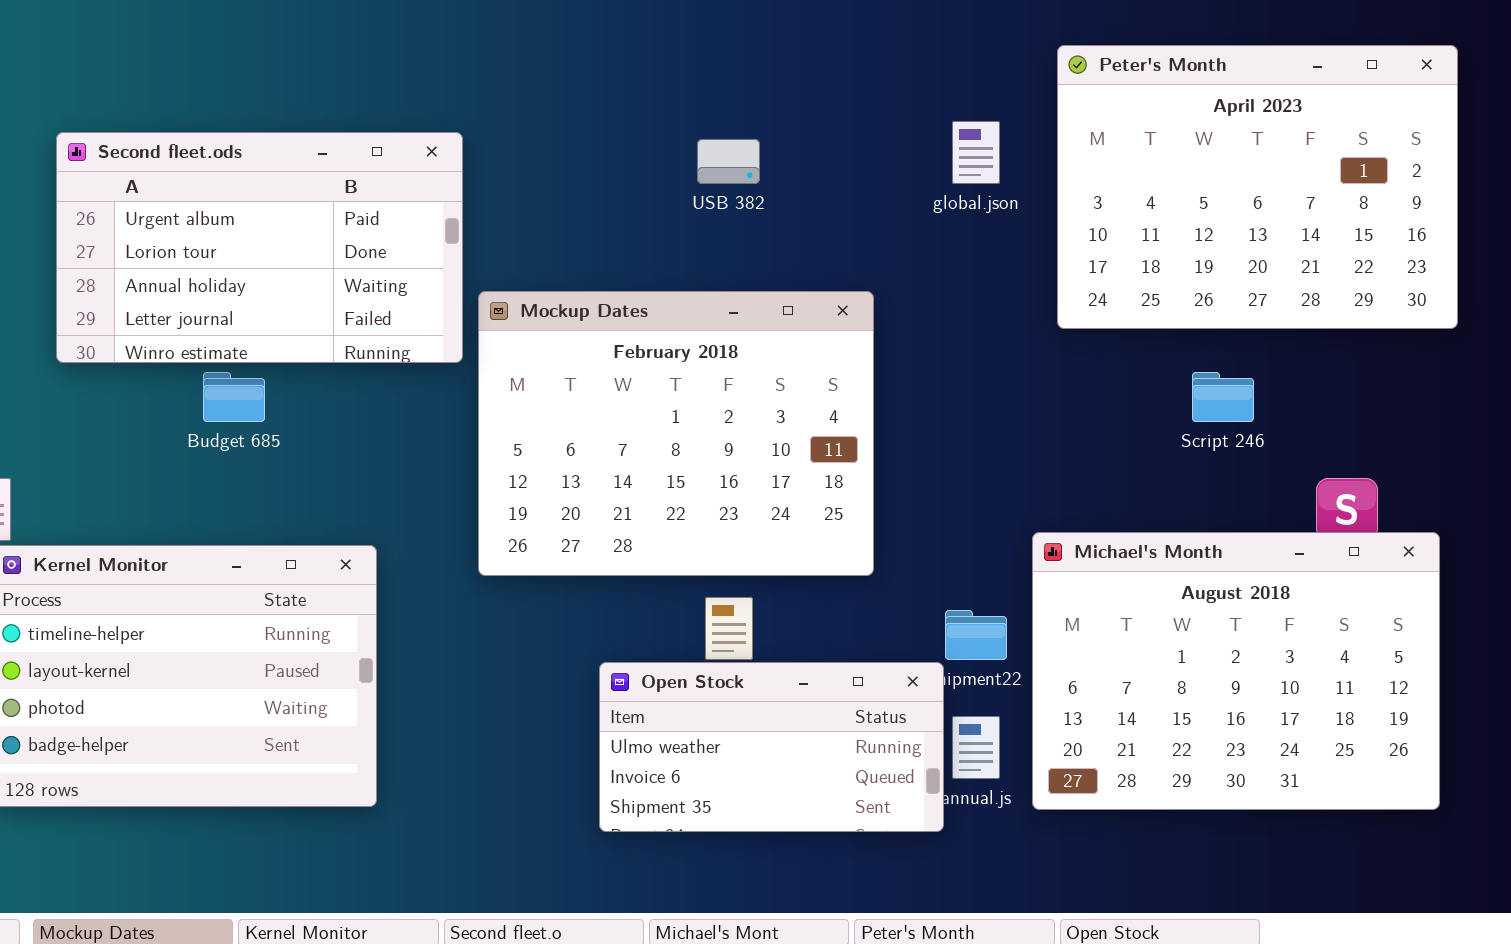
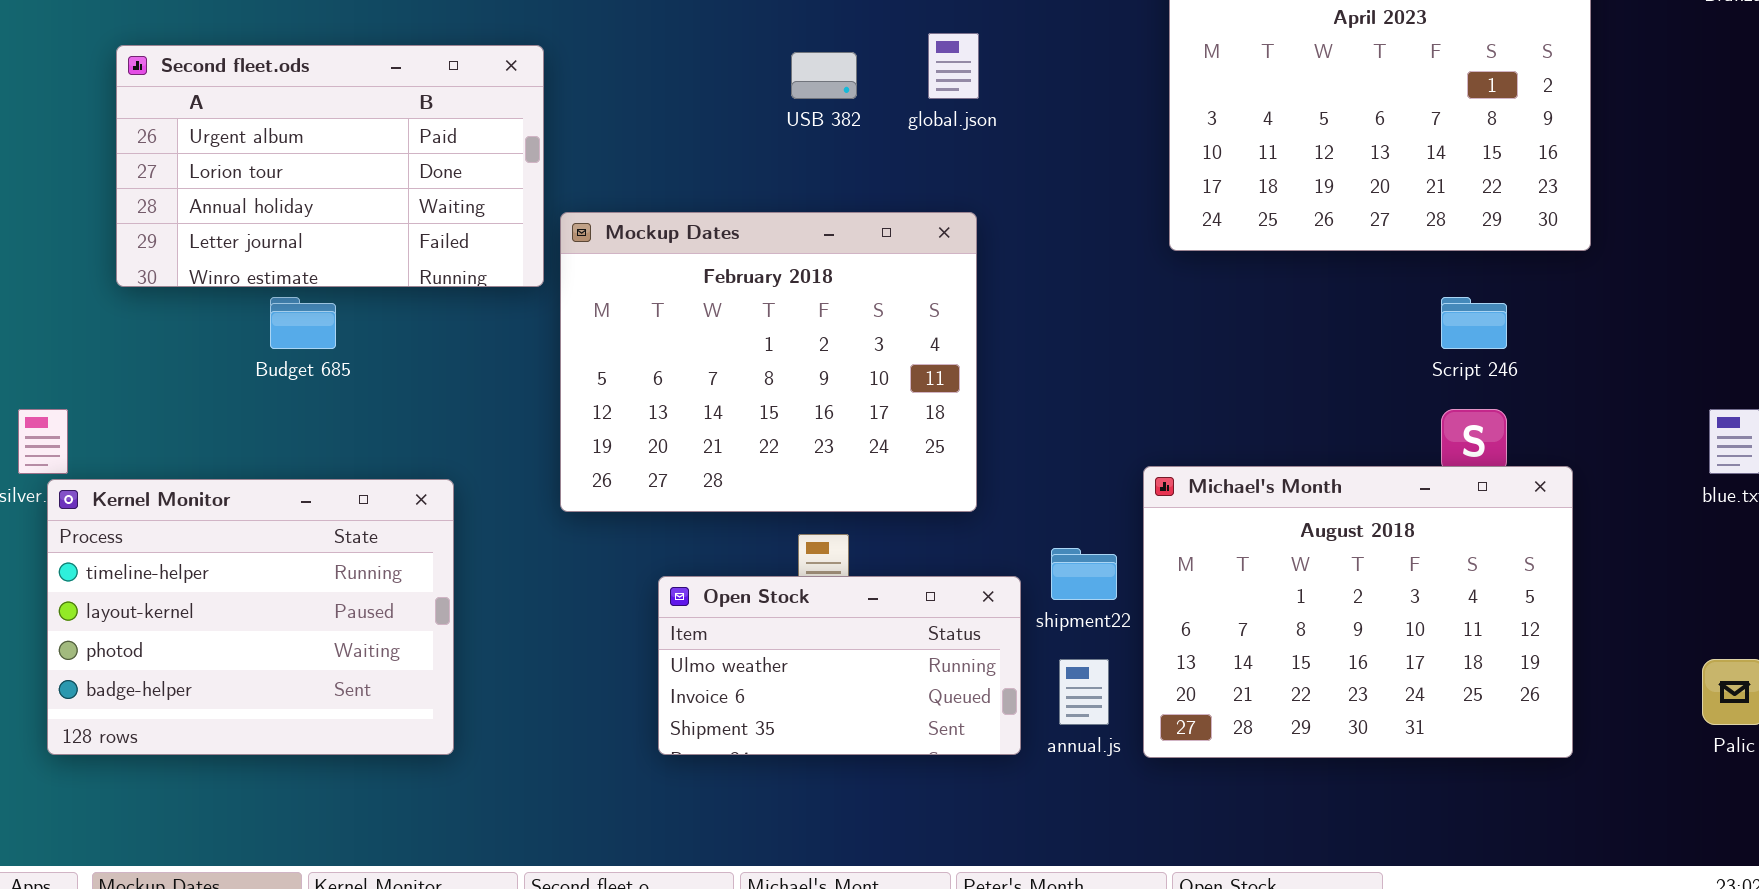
global.json: [952,121,1000,184] -> [928,33,979,99], moved
Script 246: [1192,372,1254,422] -> [1441,297,1507,349], moved
Open Stock: [599,662,944,832] -> [658,576,1021,755], moved

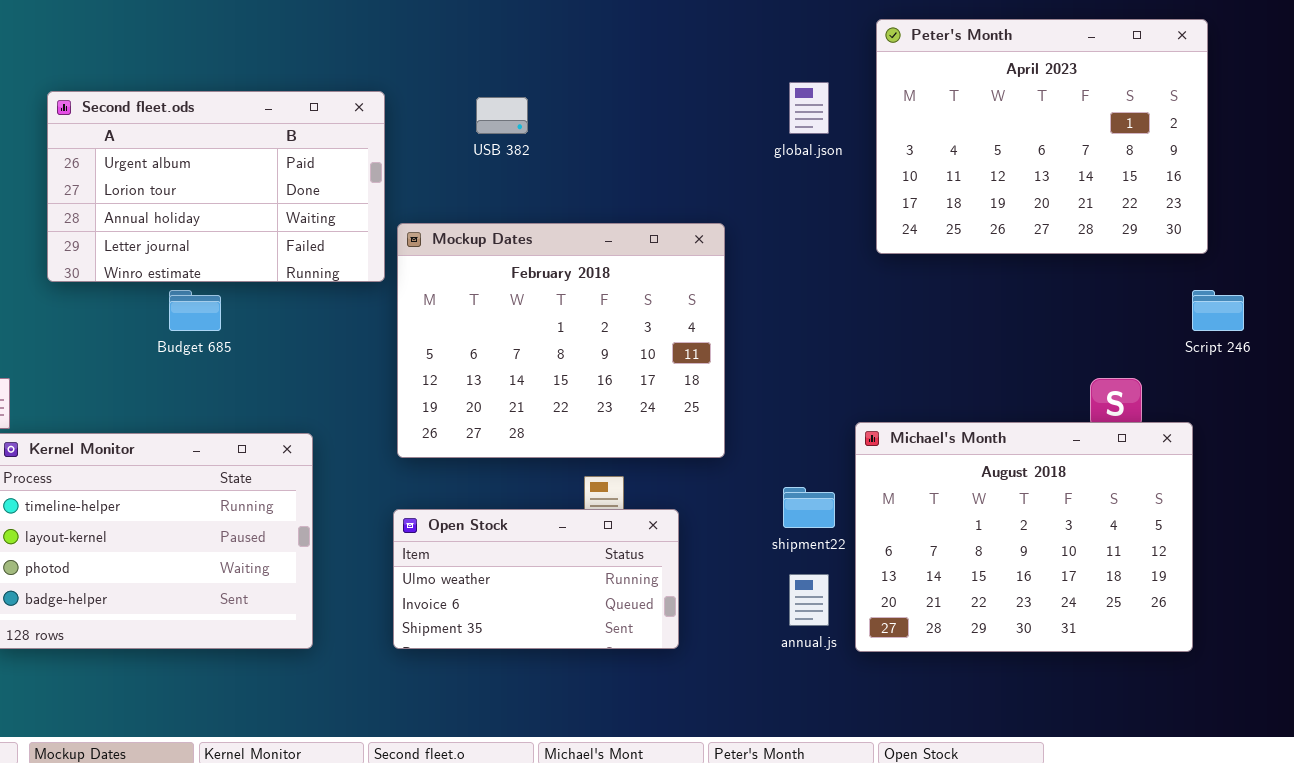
global.json: [928,33,979,99] -> [789,82,829,134], moved
USB 382: [791,52,857,99] -> [476,97,528,134], moved
Script 246: [1441,297,1507,349] -> [1192,290,1244,331], moved
Open Stock: [658,576,1021,755] -> [393,509,679,649], moved

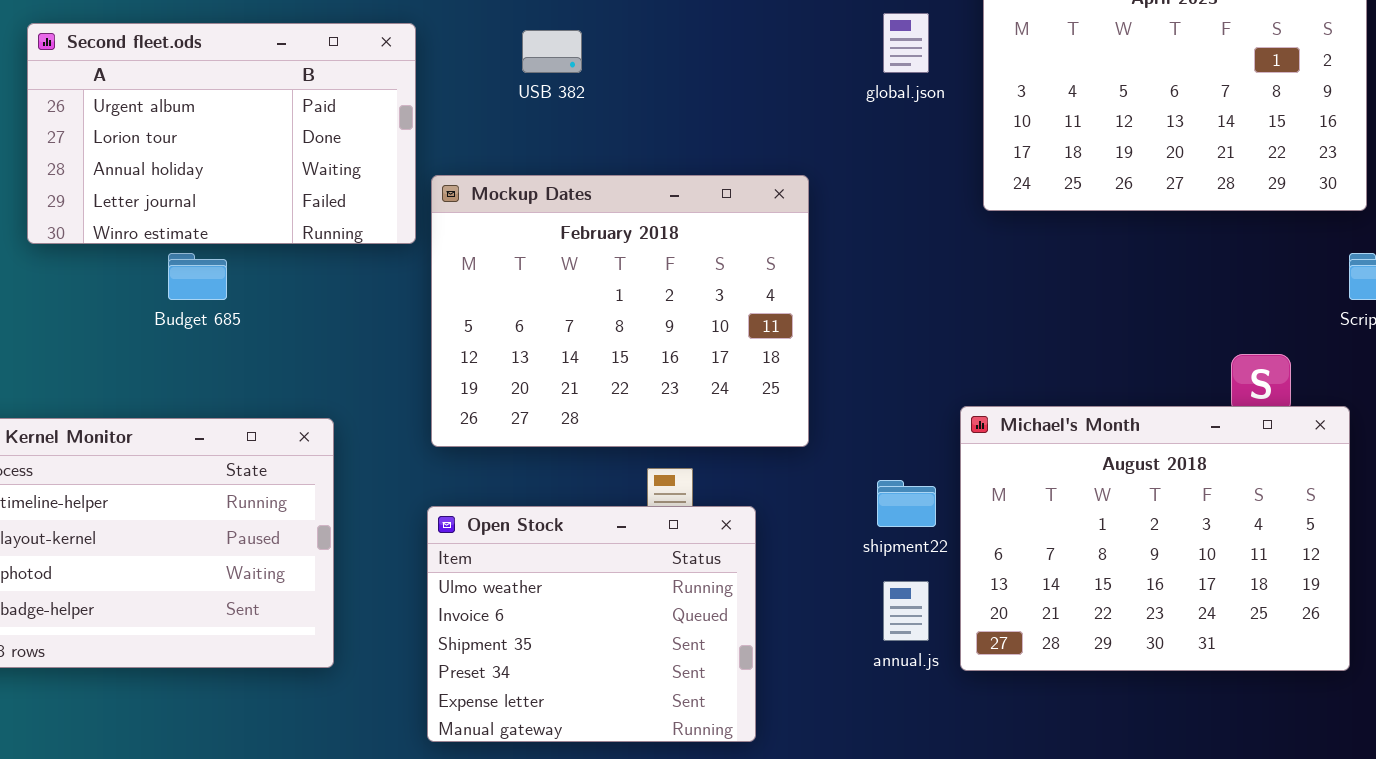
Open Stock: [393,509,679,649] -> [427,506,756,742], resized

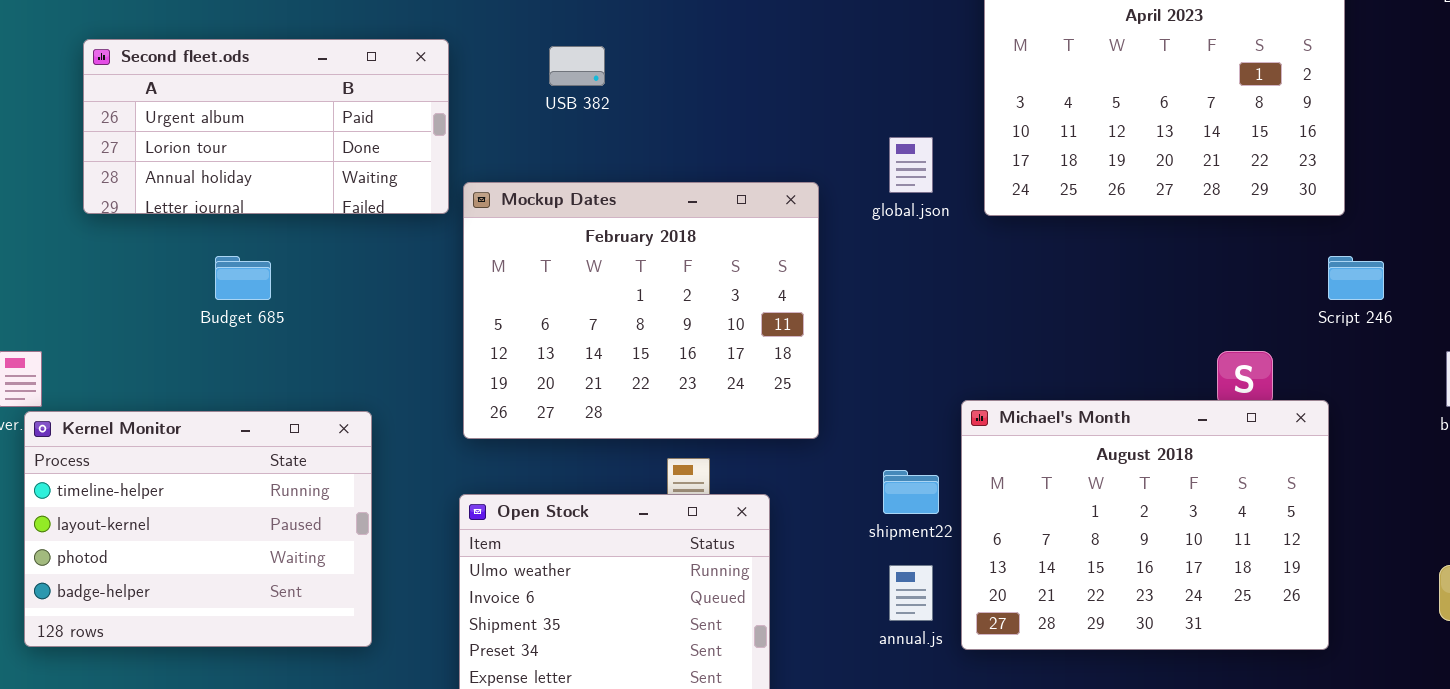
global.json: [883,13,929,73] -> [889,137,933,193], moved
Second fleet.ods: [27,23,416,244] -> [83,39,449,214], resized

